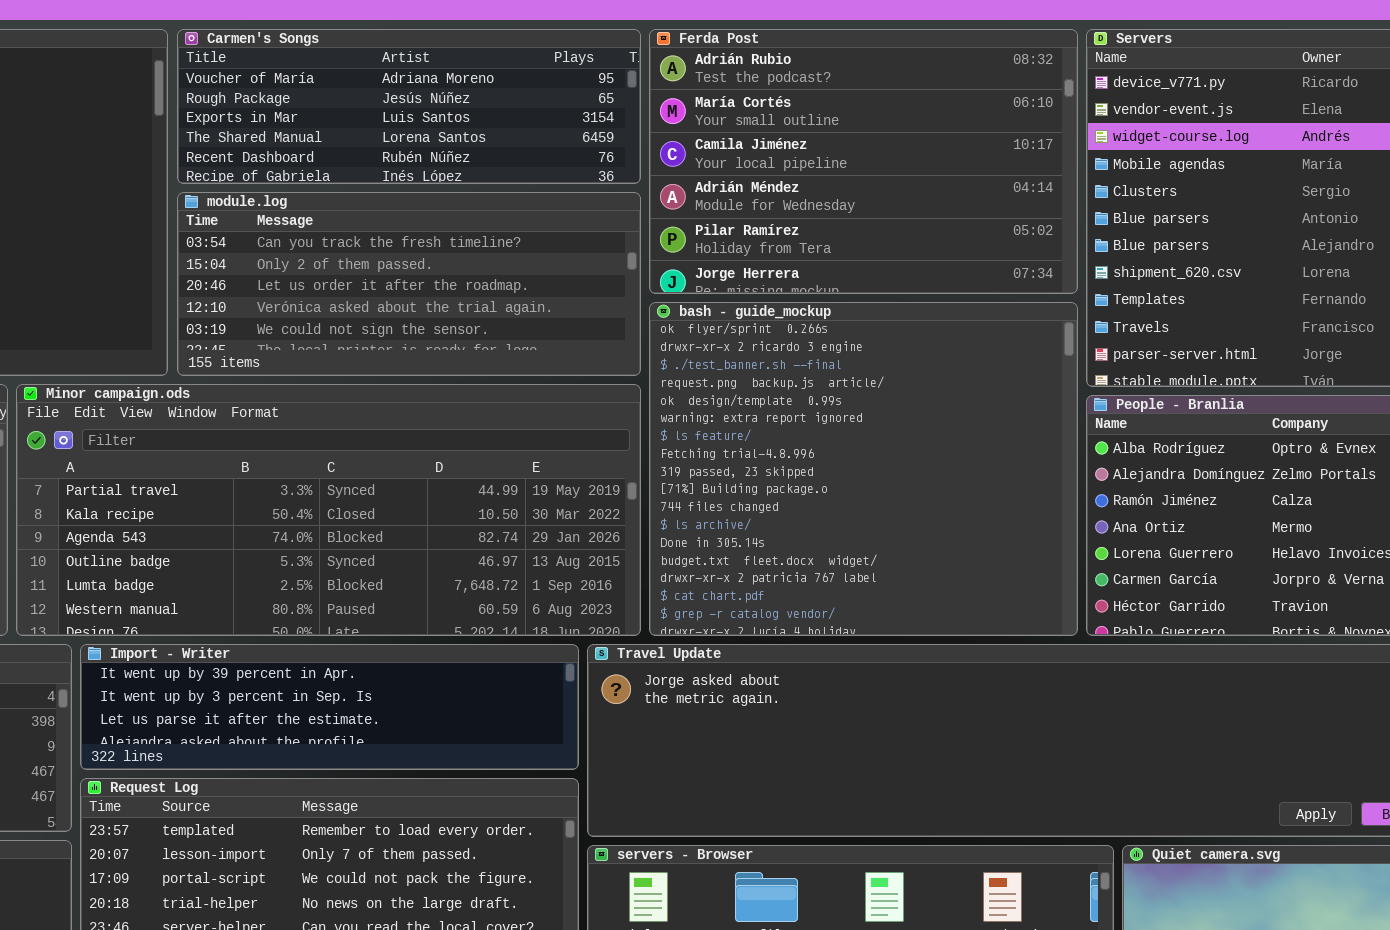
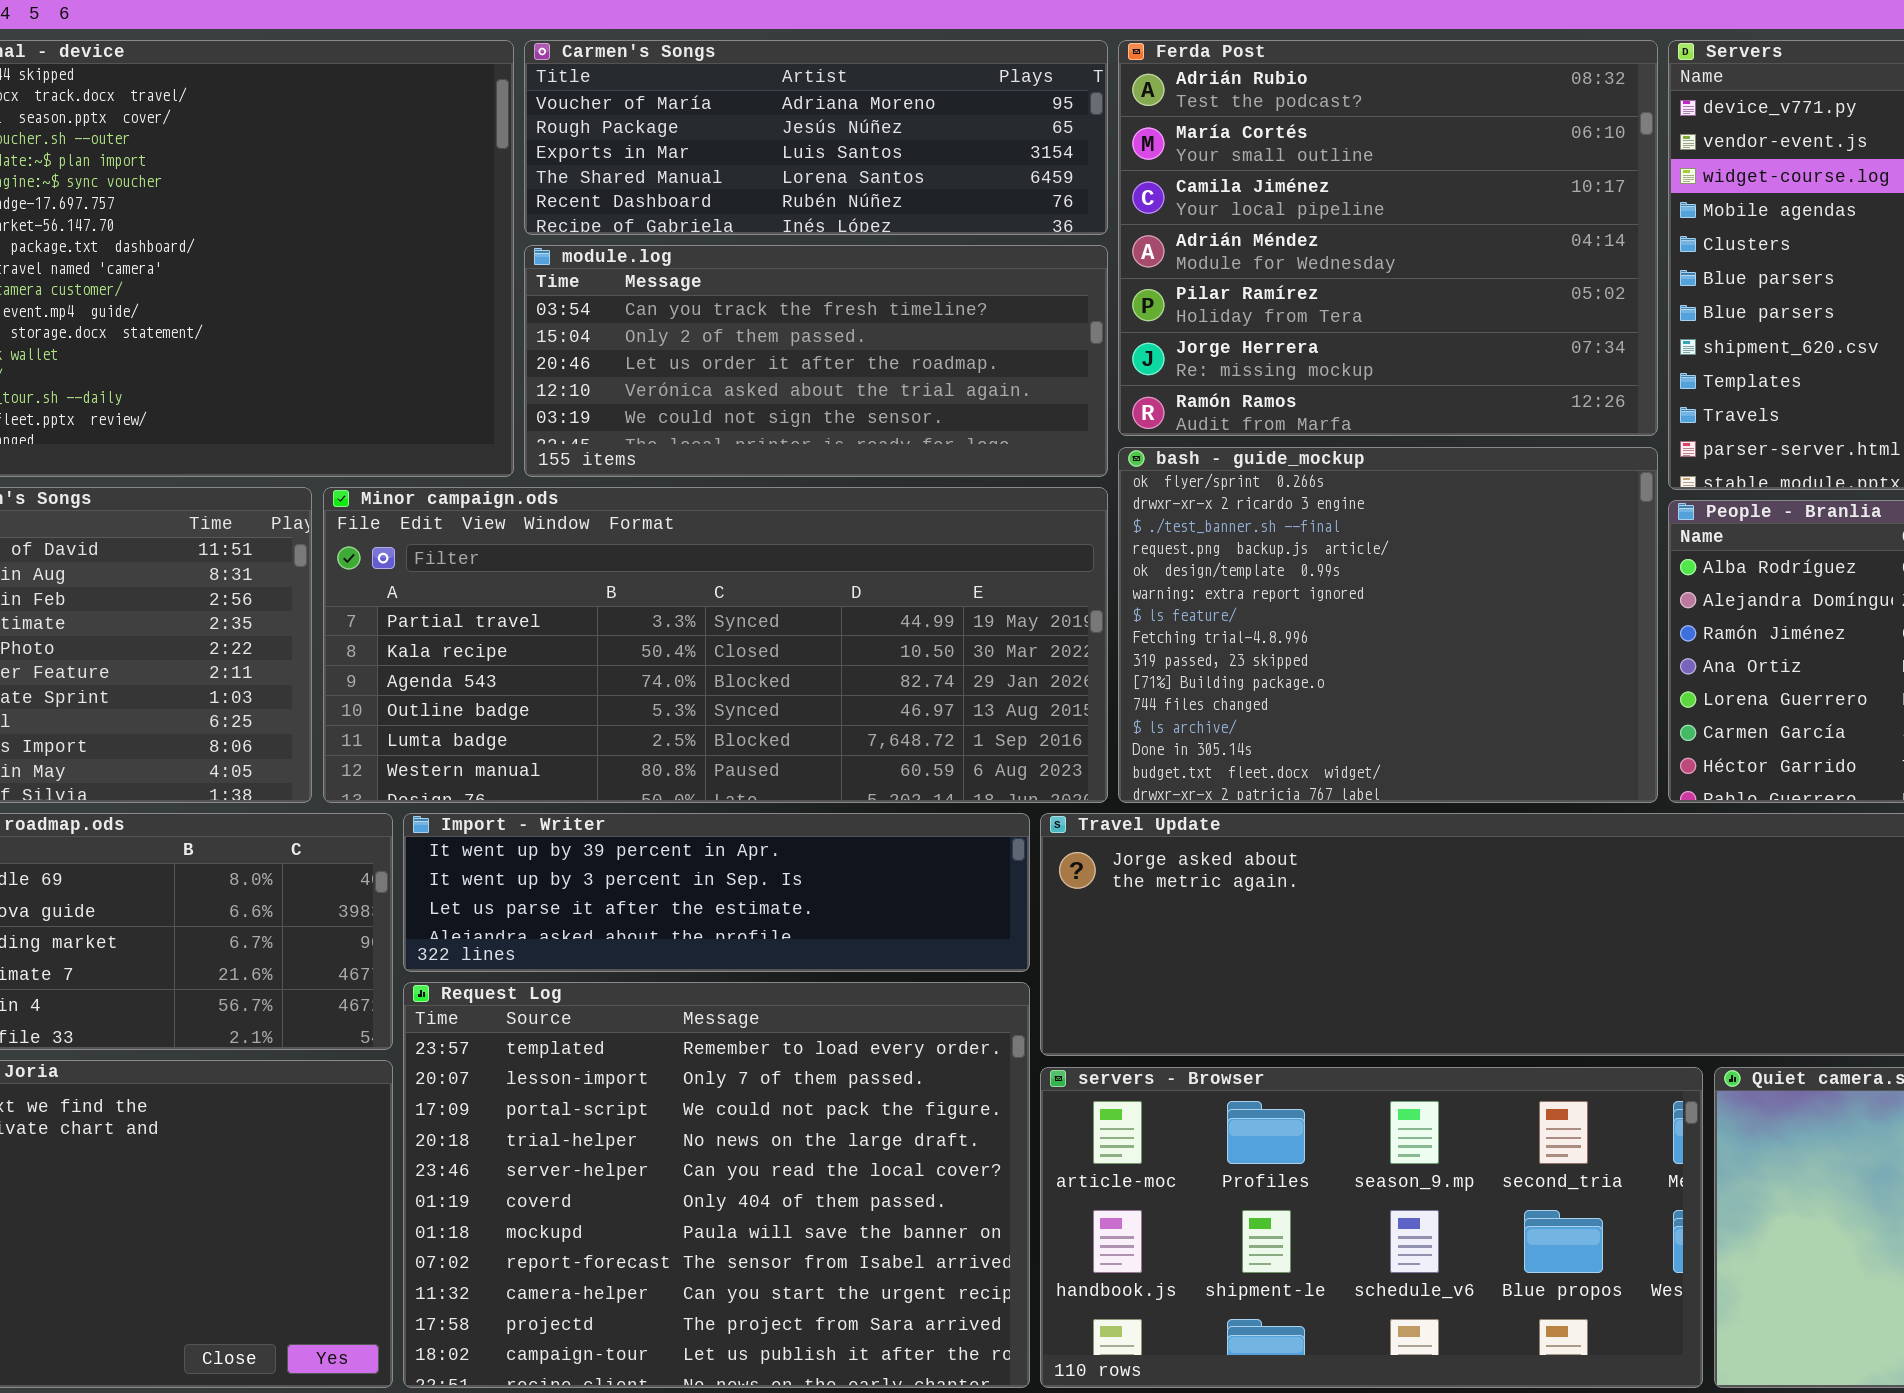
Ferda Post: [649,29,1078,294] -> [1118,40,1658,436], resized
bash - guide_mockup: [649,302,1078,636] -> [1118,447,1658,803], resized

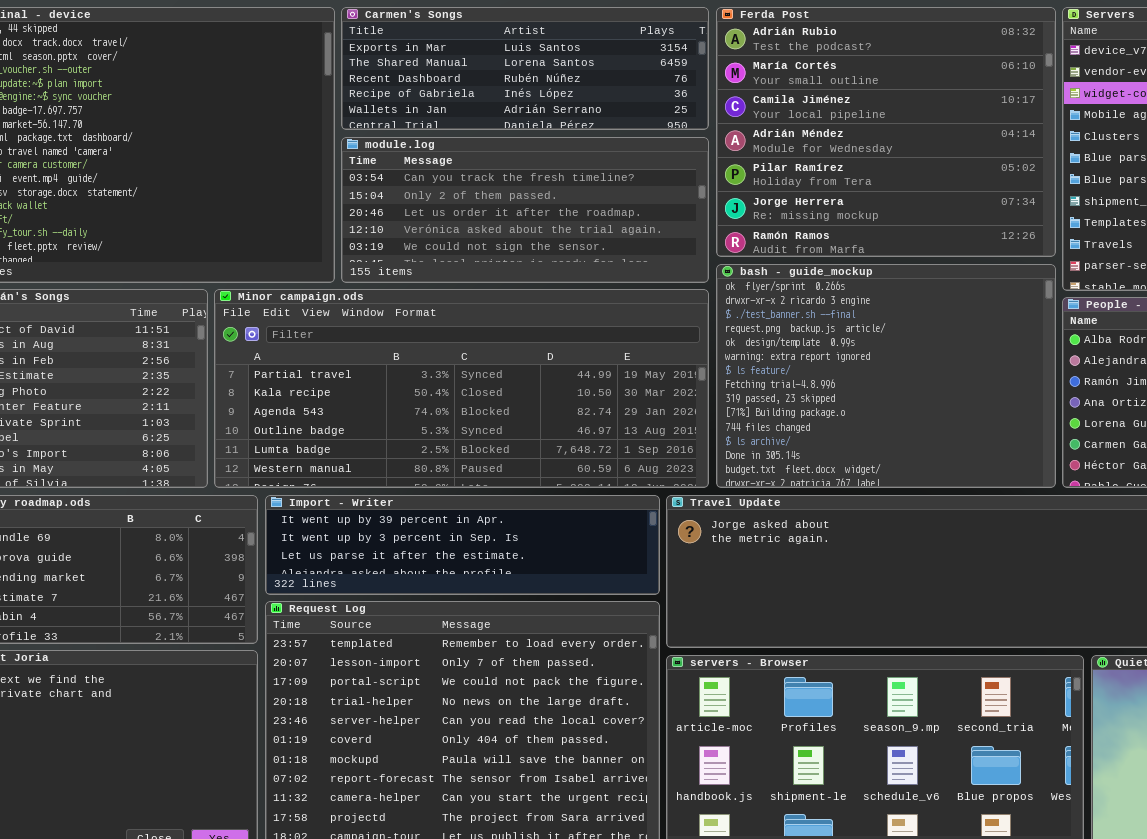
Carmen's Songs: [524,40,1108,235] -> [341,7,709,130], scrolled down 2 rows

